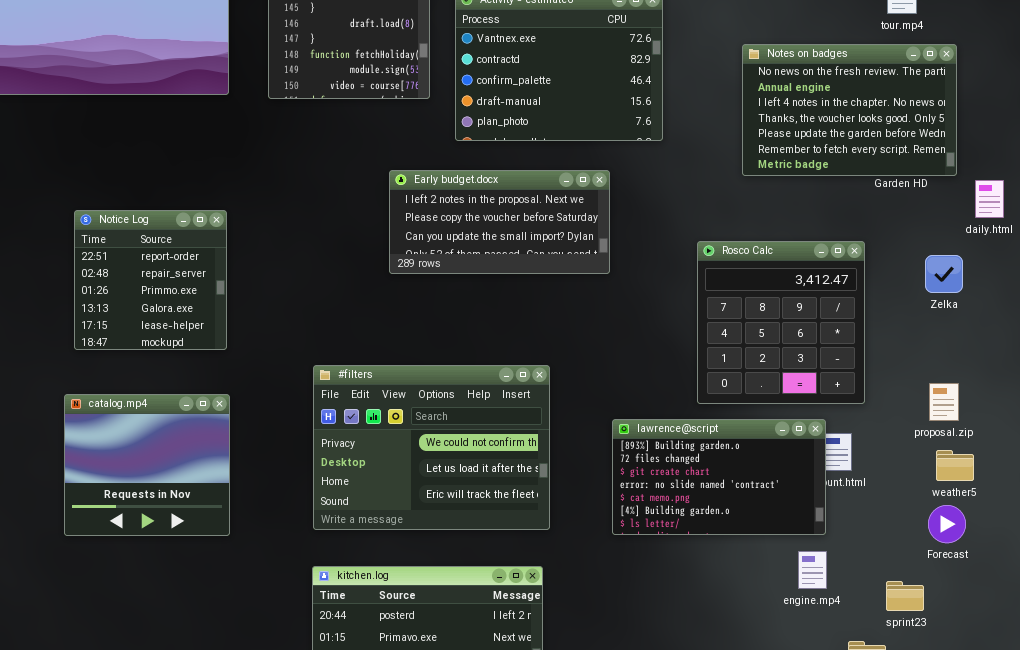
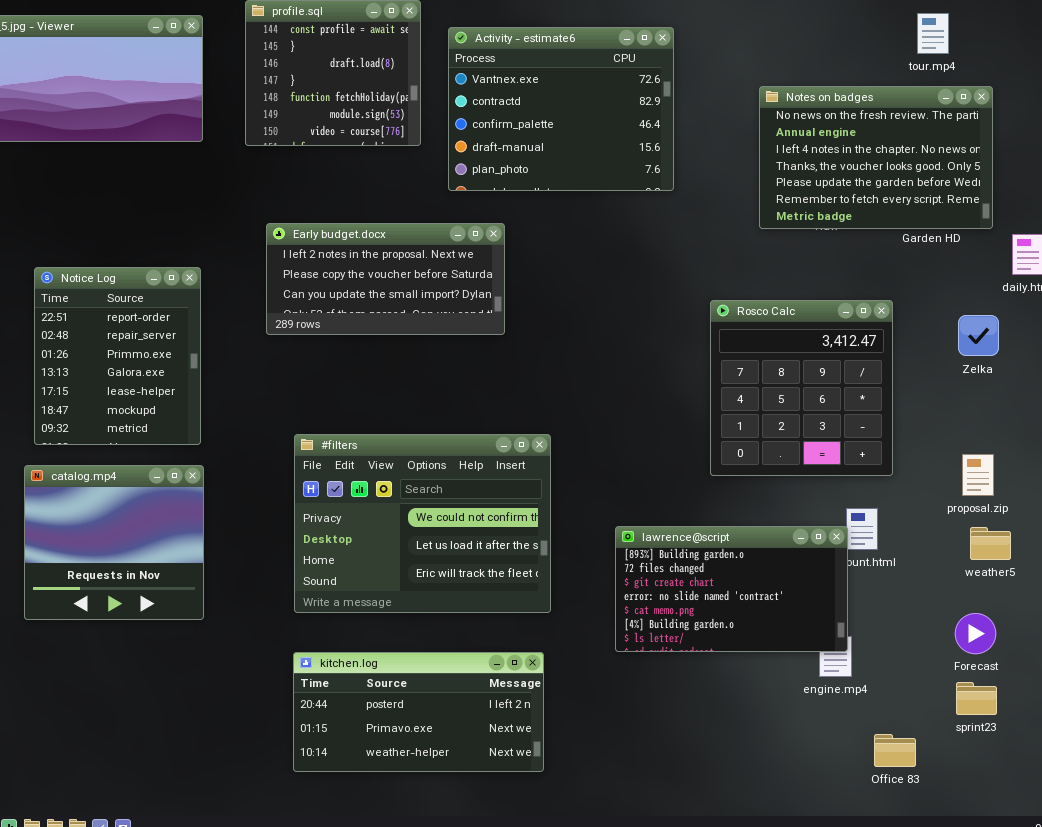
Early budget.docx: [389,170,610,274] -> [266,223,505,335], moved
Notice Log: [74,210,227,350] -> [34,267,201,445], resized
lawrence@script: [612,419,826,535] -> [615,526,848,652], moved
Forecast: [928,505,966,543] -> [955,613,996,654], moved
sprint23: [886,581,924,611] -> [956,682,997,715], moved

